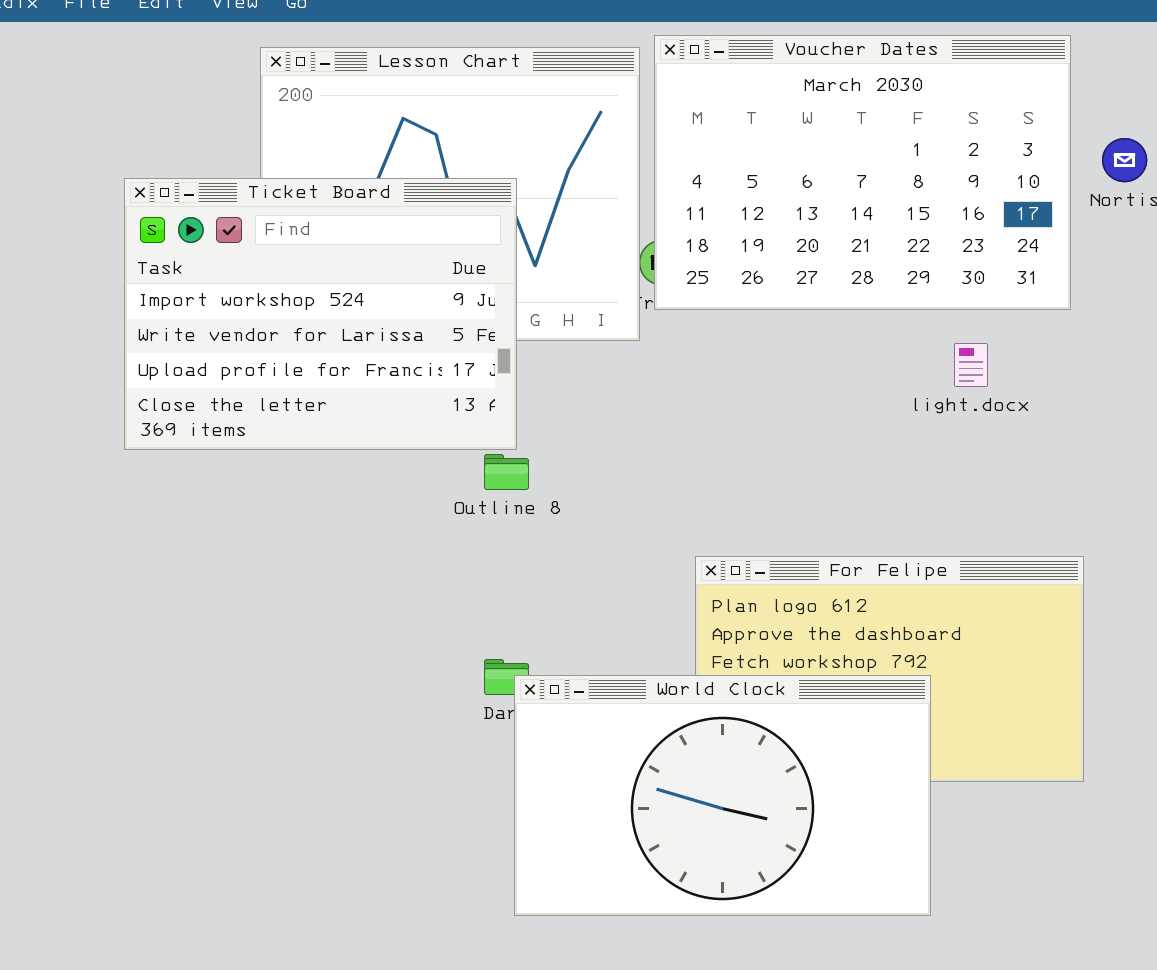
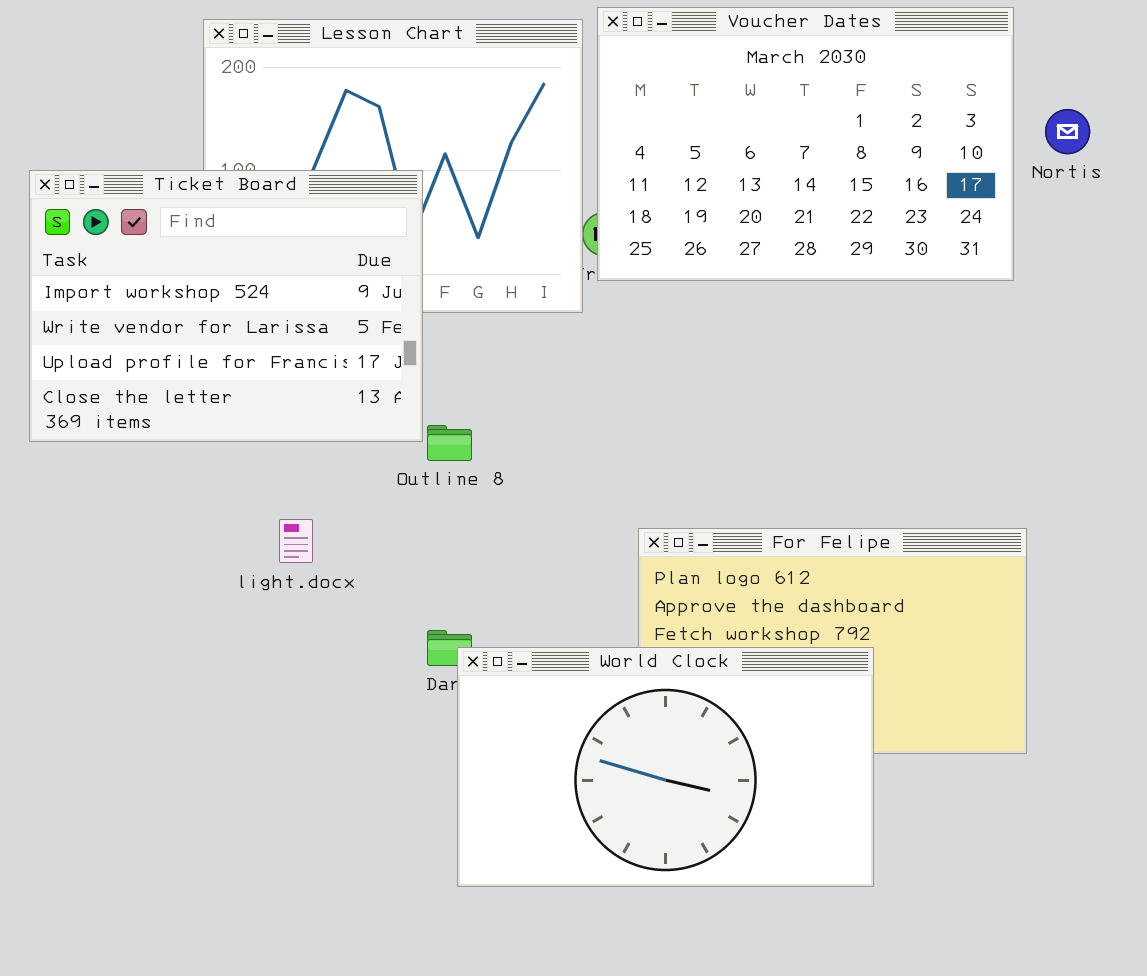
Ticket Board: [124,178,517,450] -> [29,170,423,442], moved
light.docx: [954,343,988,387] -> [279,519,313,563], moved

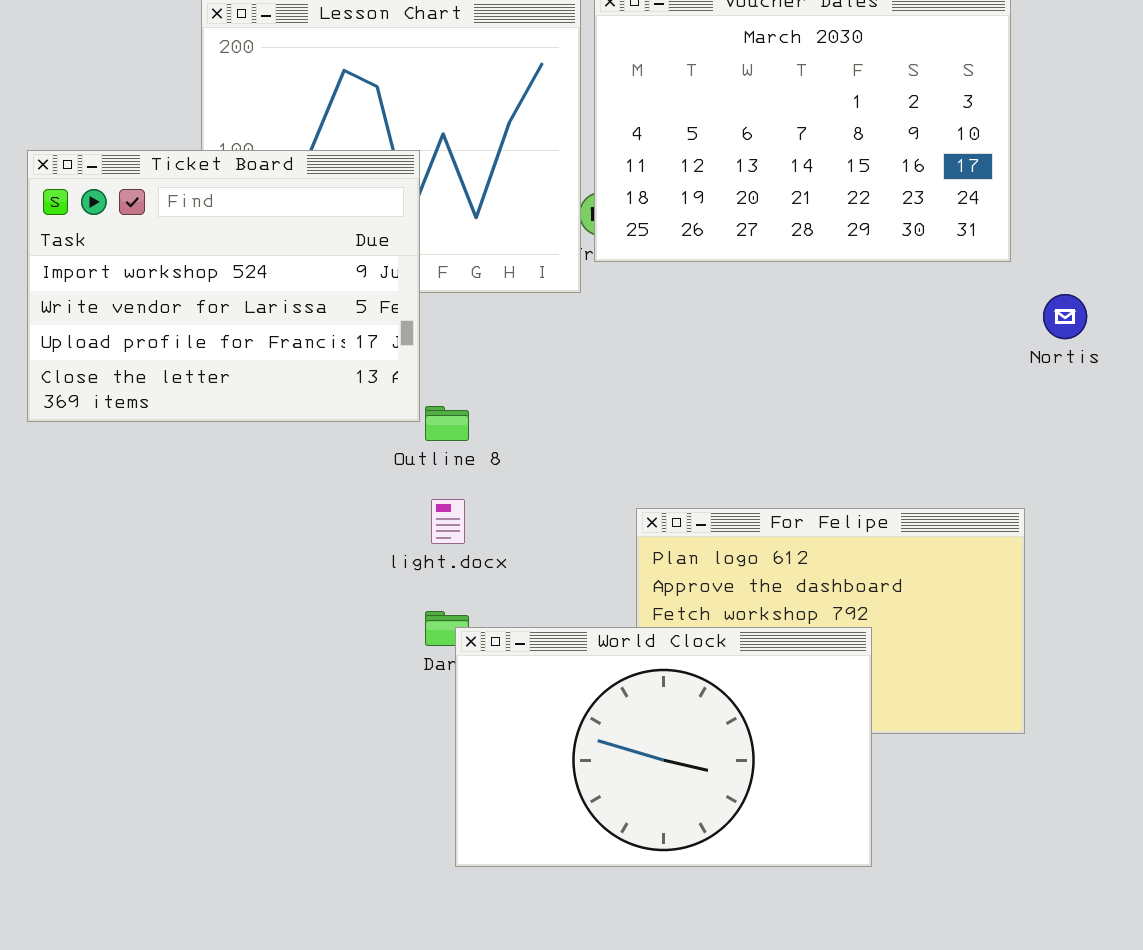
Nortis: [1045,109,1090,154] -> [1043,294,1087,339], moved
light.docx: [279,519,313,563] -> [431,499,465,544], moved

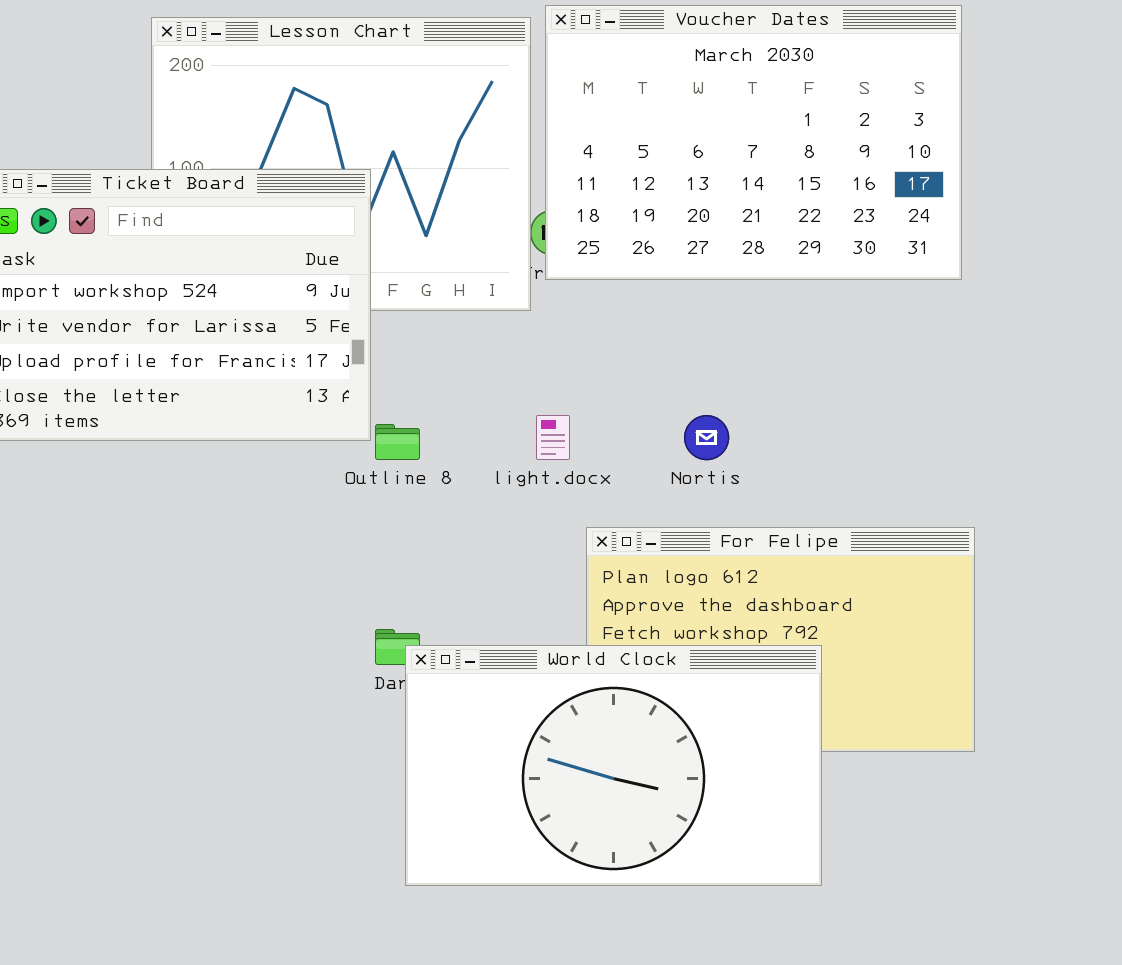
Nortis: [1043,294,1087,339] -> [684,415,729,460], moved
light.docx: [431,499,465,544] -> [536,415,570,460], moved

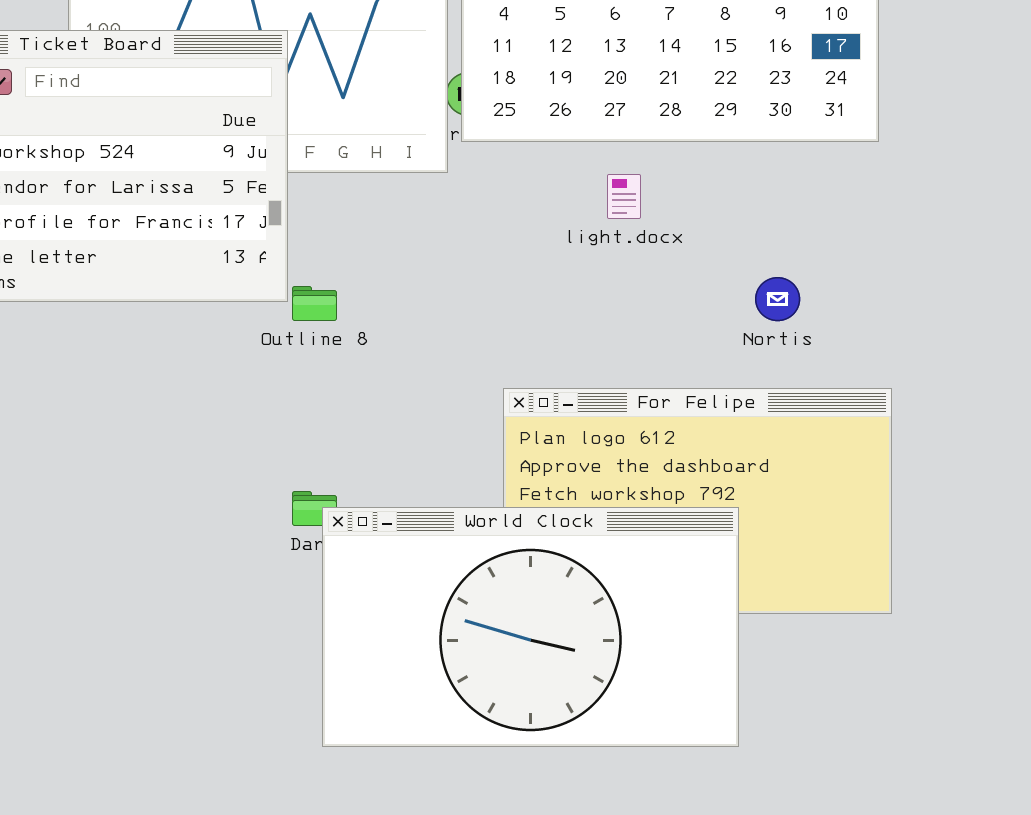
light.docx: [536,415,570,460] -> [607,174,641,219], moved
Nortis: [684,415,729,460] -> [755,277,800,321], moved

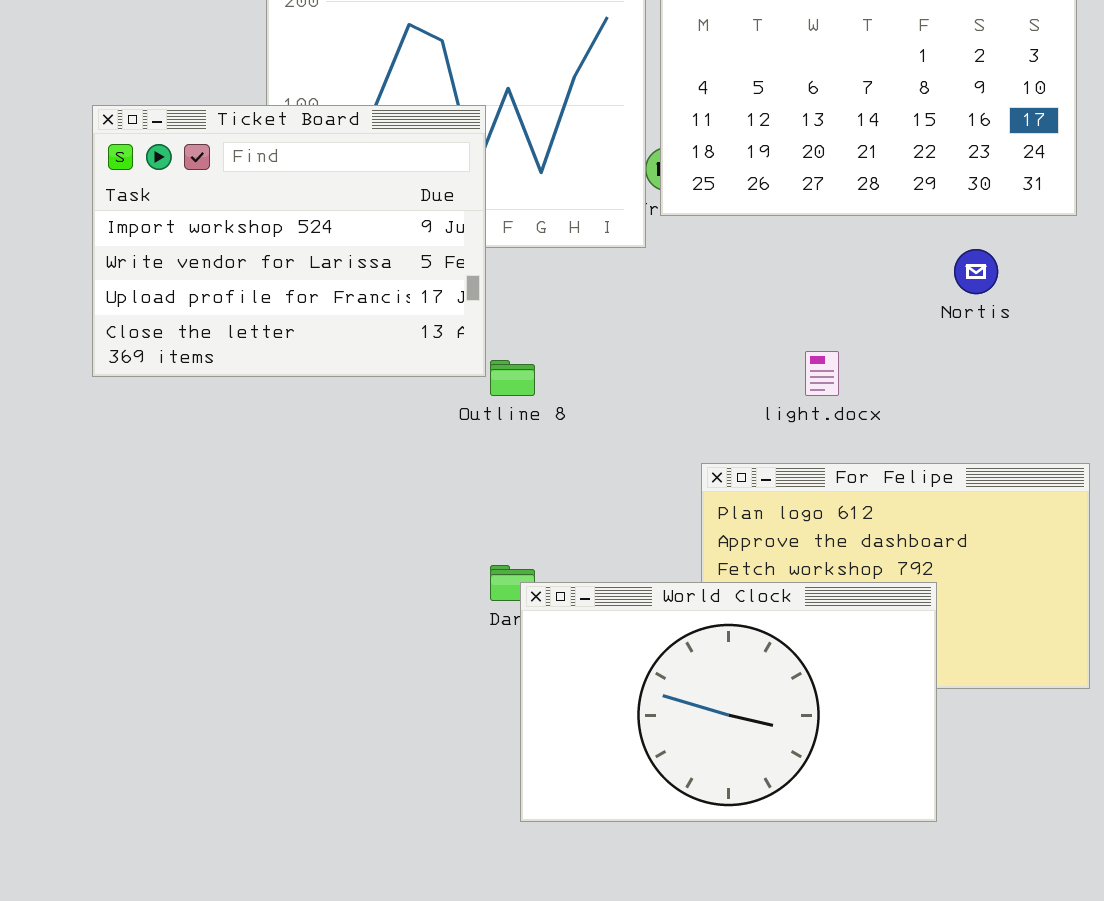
light.docx: [607,174,641,219] -> [805,351,839,396], moved
Nortis: [755,277,800,321] -> [954,249,998,294], moved

